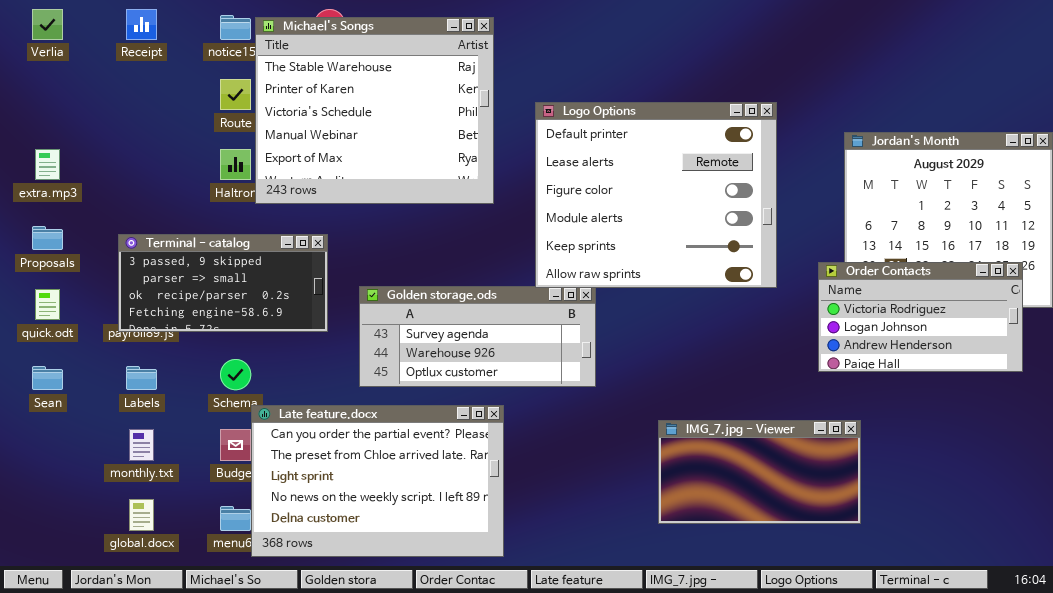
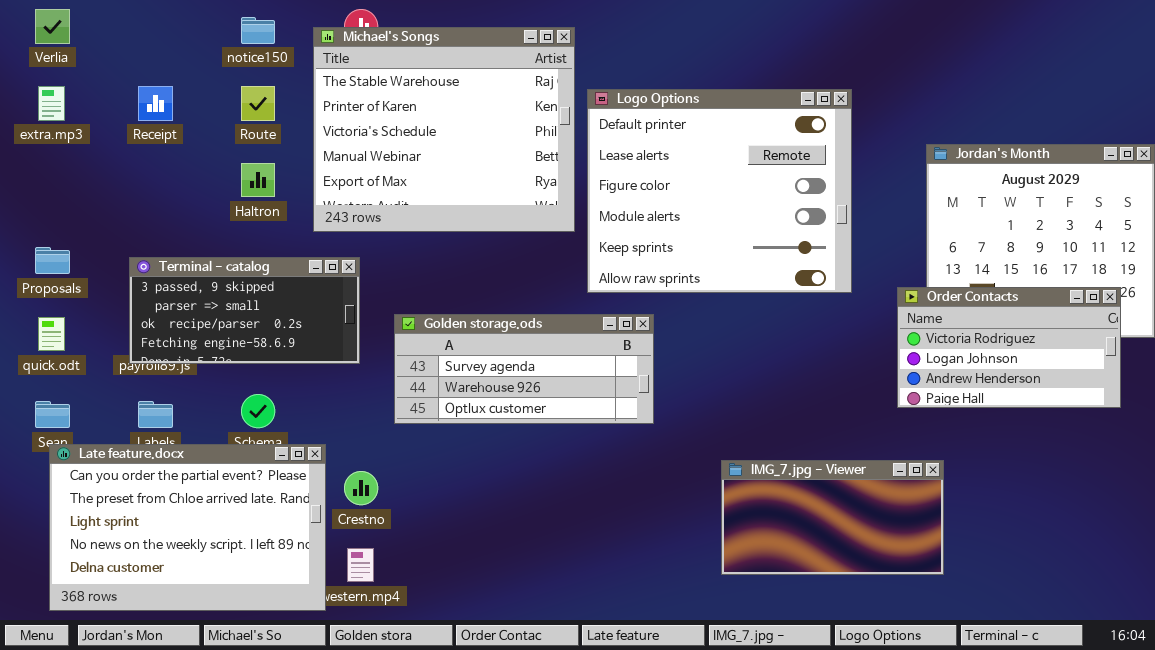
Receipt: [126,9,157,40] -> [138,86,173,121], moved
Michael's Songs: [255,17,494,204] -> [313,27,575,232], moved
Logo Options: [535,102,777,288] -> [587,89,852,293], moved
extra.mp3: [35,149,60,180] -> [38,86,65,121], moved
Late feature.docx: [251,405,504,557] -> [49,444,326,611], moved

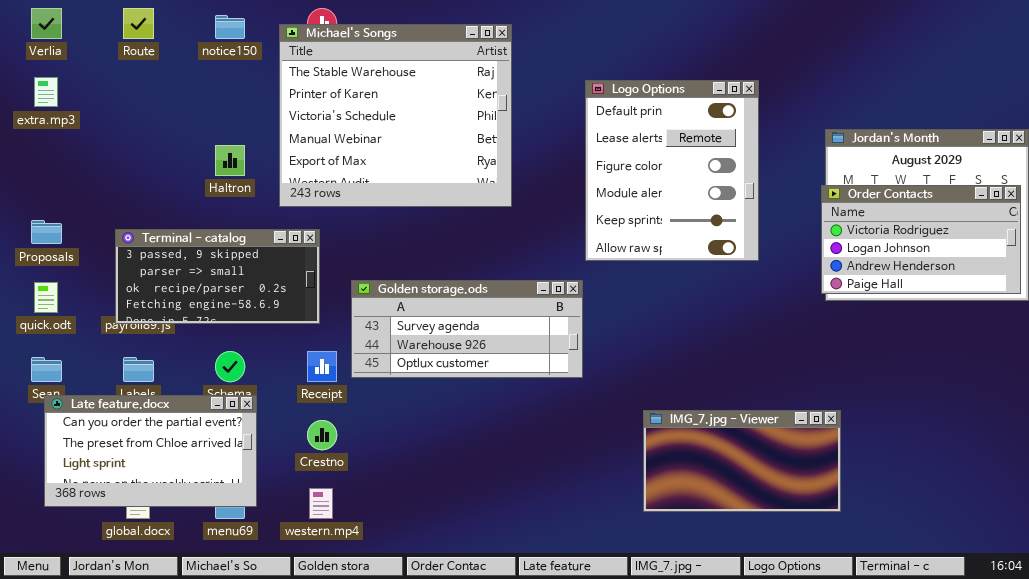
Receipt: [138,86,173,121] -> [307,351,337,382], moved
Route: [241,86,275,121] -> [123,8,154,39], moved
Logo Options: [587,89,852,293] -> [585,80,759,261], resized
Order Contacts: [897,287,1121,408] -> [821,185,1021,294], moved
Late feature.docx: [49,444,326,611] -> [44,395,257,507], resized

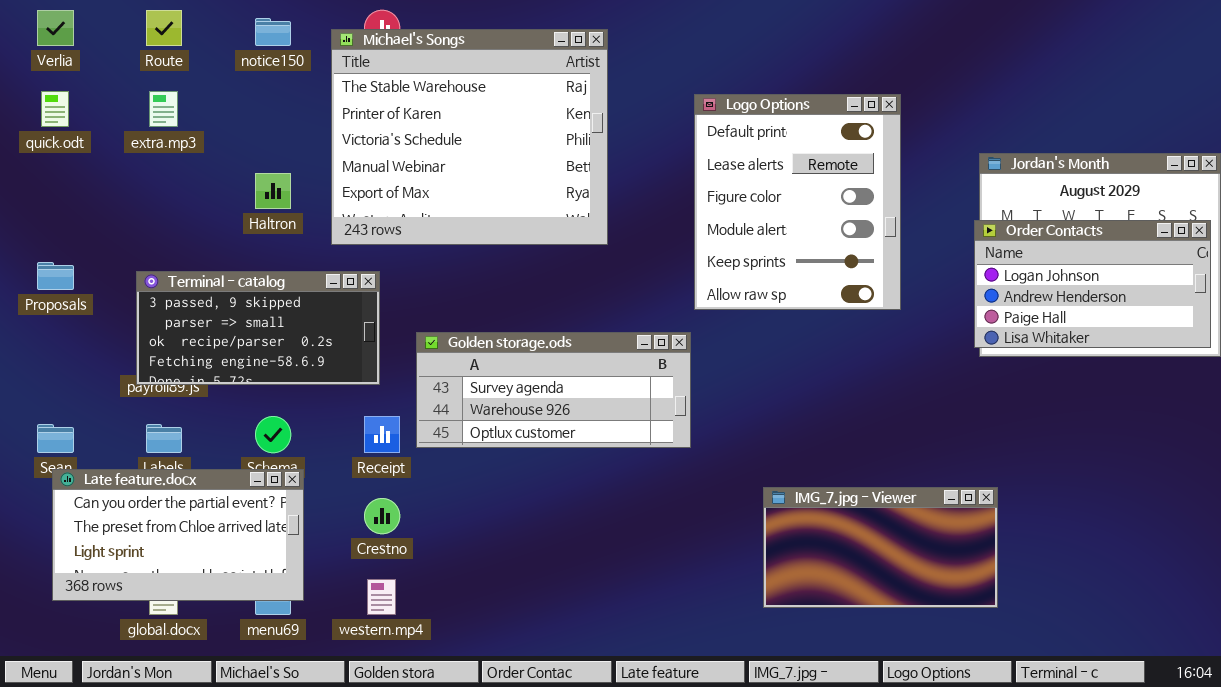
extra.mp3: [34,77,58,107] -> [149,91,178,127], moved
Order Contacts: [821,185,1021,294] -> [974,220,1211,348], scrolled down 1 row
quick.odt: [34,282,58,313] -> [41,91,69,127], moved

